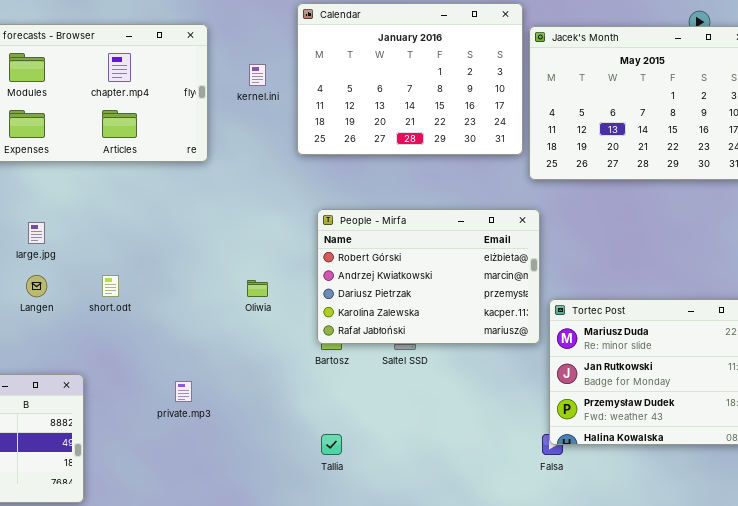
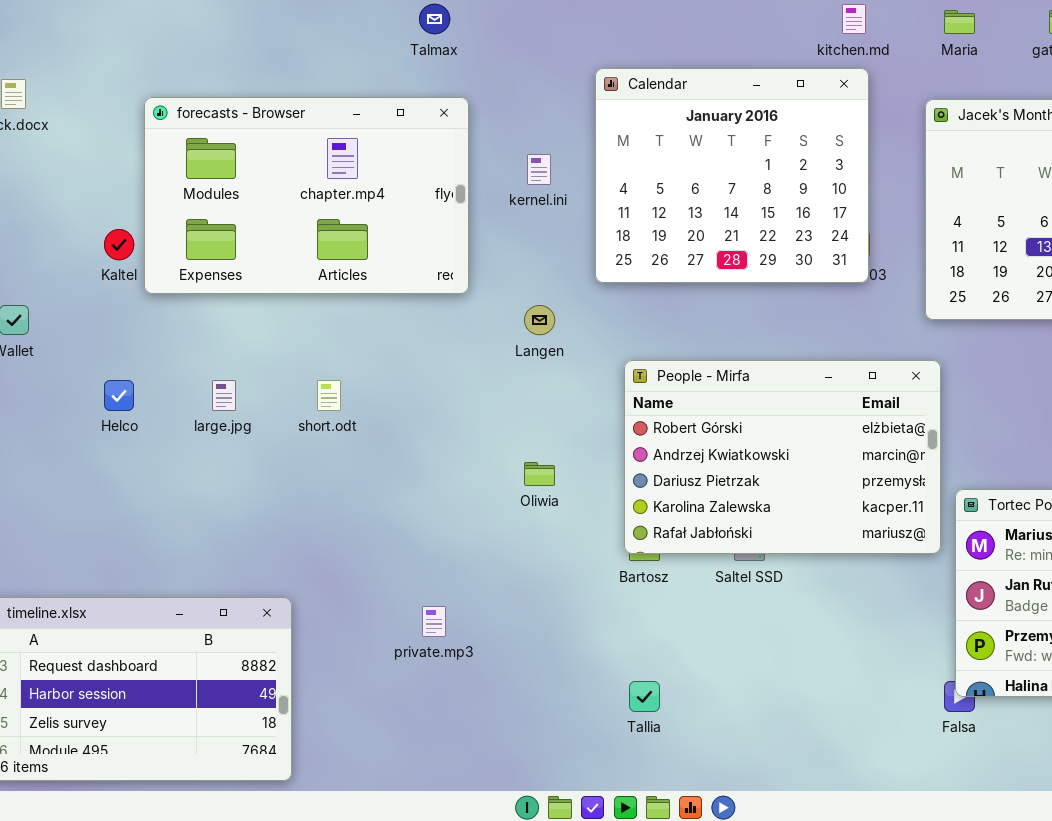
Calendar: [297,3,523,155] -> [595,68,869,283], resized
Langen: [26,275,47,297] -> [524,305,555,335], moved
short.odt: [102,275,119,297] -> [317,380,341,411], moved

